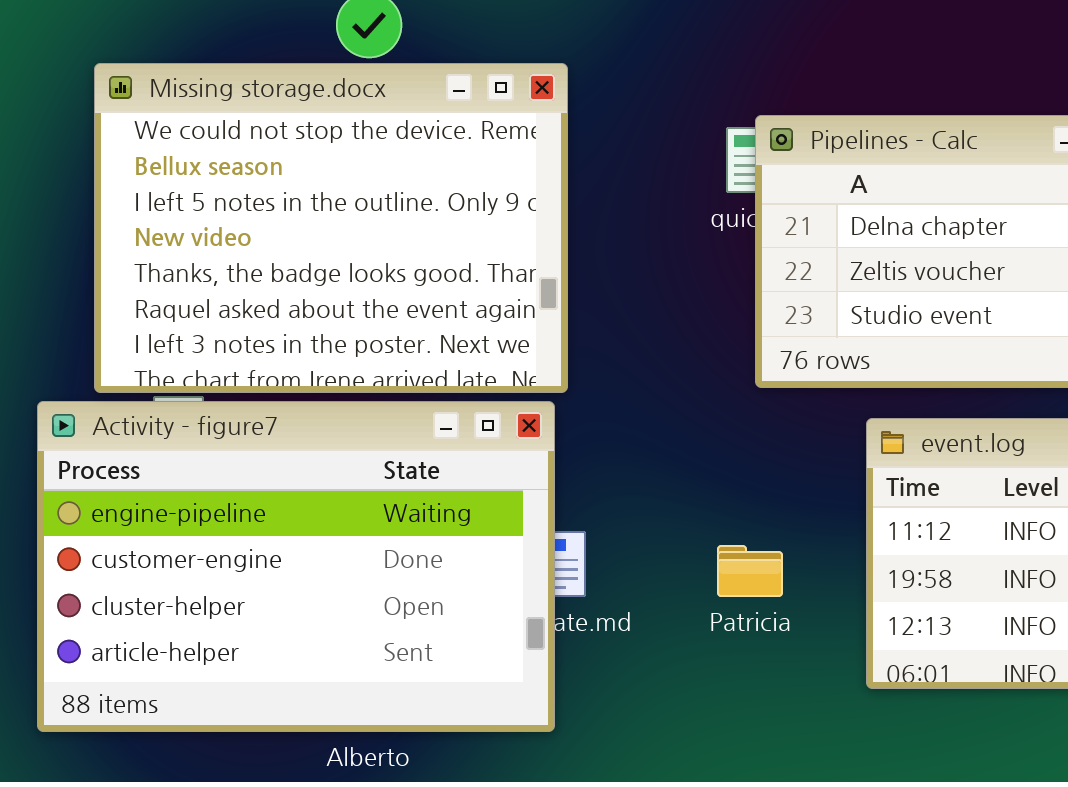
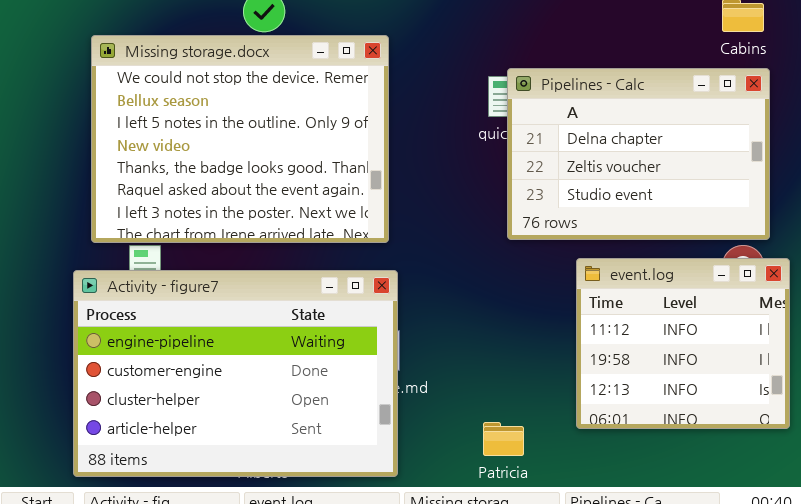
Activity - figure7: [37,401,555,732] -> [73,270,398,477], moved
Patricia: [717,545,783,597] -> [483,422,524,456], moved

